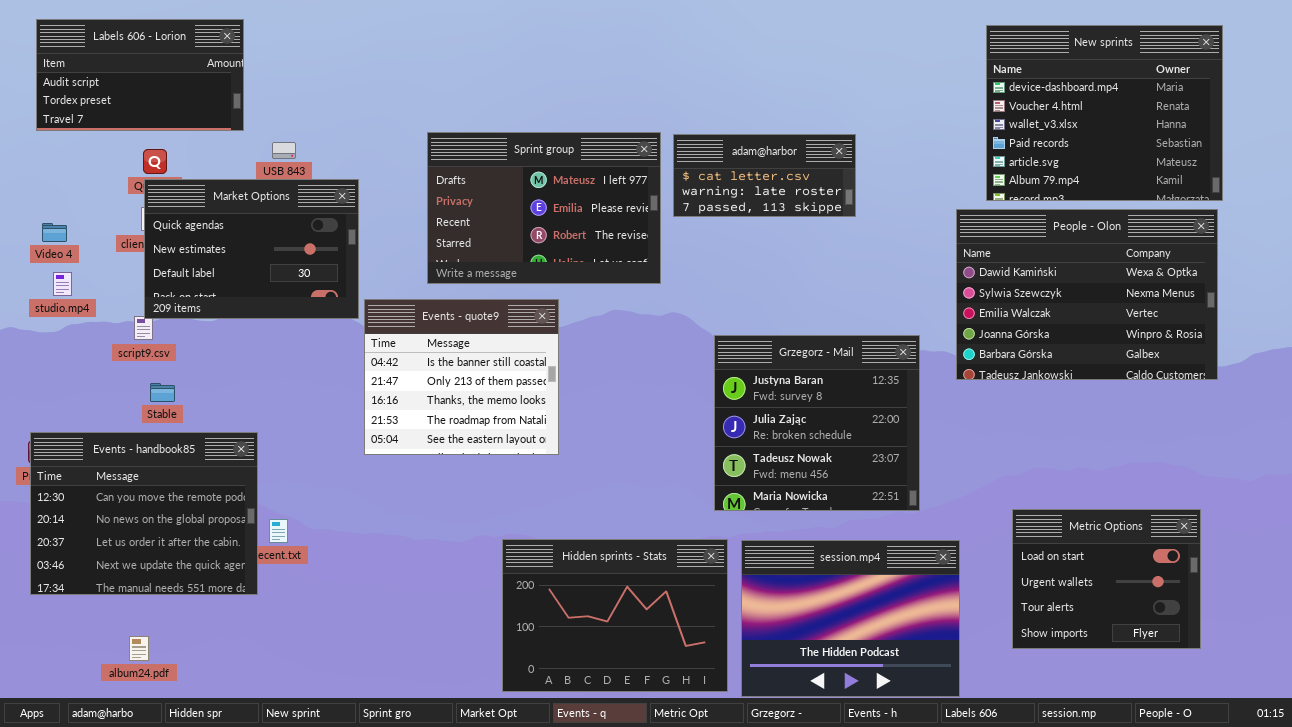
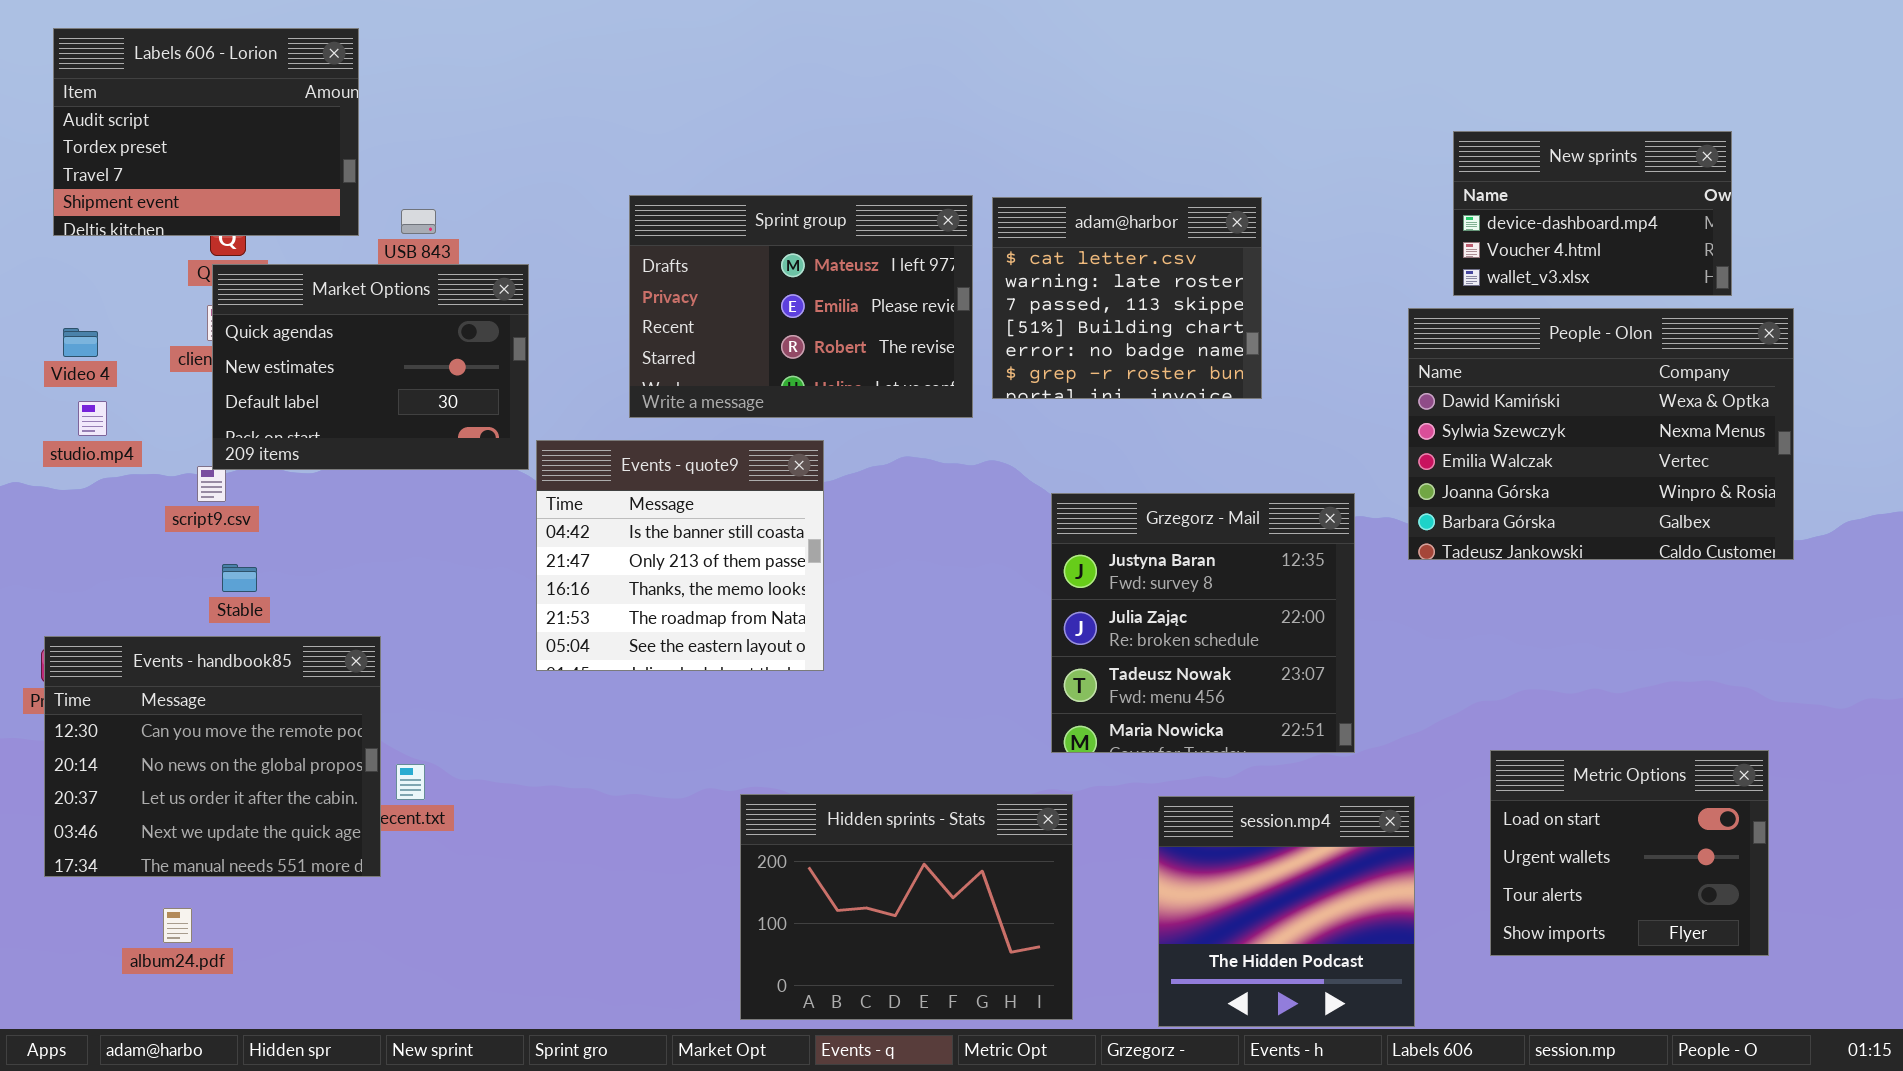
Labels 606 - Lorion: [36,19,244,131] -> [53,28,359,236], resized
New sprints: [986,25,1223,201] -> [1453,131,1732,296], resized
adam@harbor: [673,134,856,217] -> [992,197,1262,399], resized
session.mp4: [741,540,960,697] -> [1158,796,1415,1027], resized
album24.pdf: [129,636,149,661] -> [163,908,192,943], moved

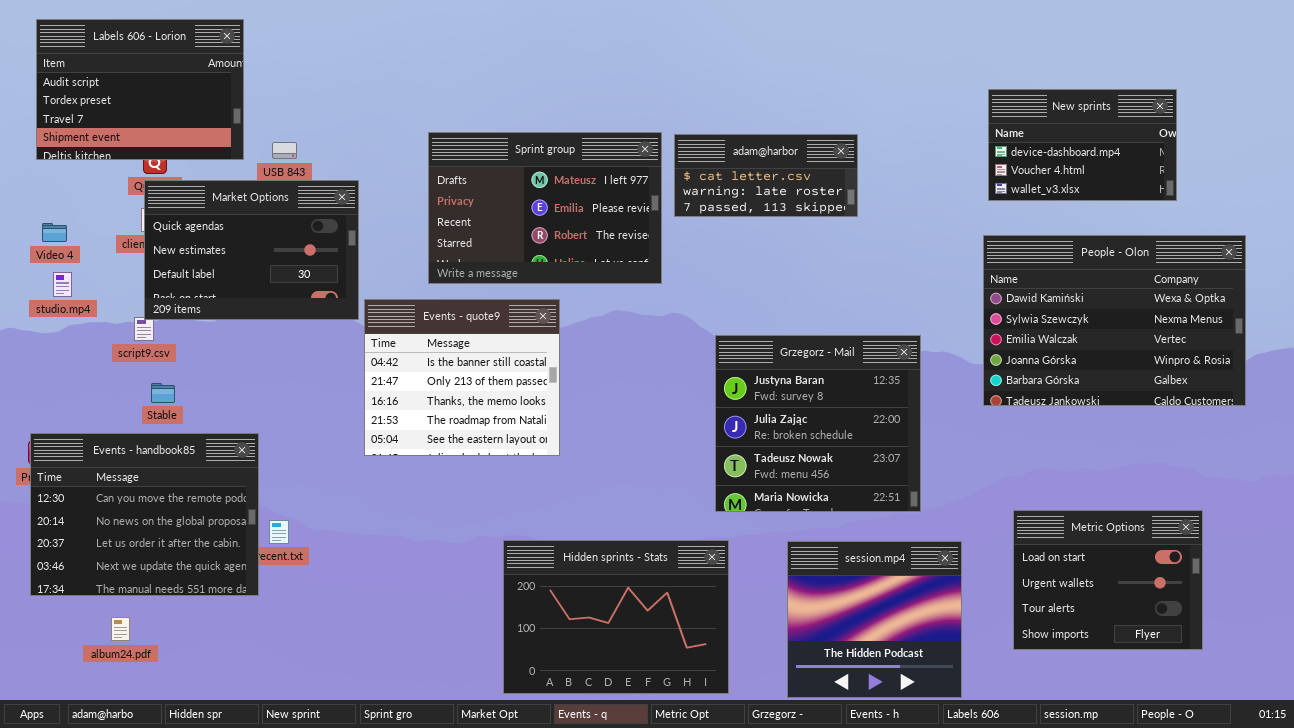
adam@harbor: [992,197,1262,399] -> [674,134,858,217], resized
People - Olon: [1408,308,1794,560] -> [983,235,1246,406], moved

